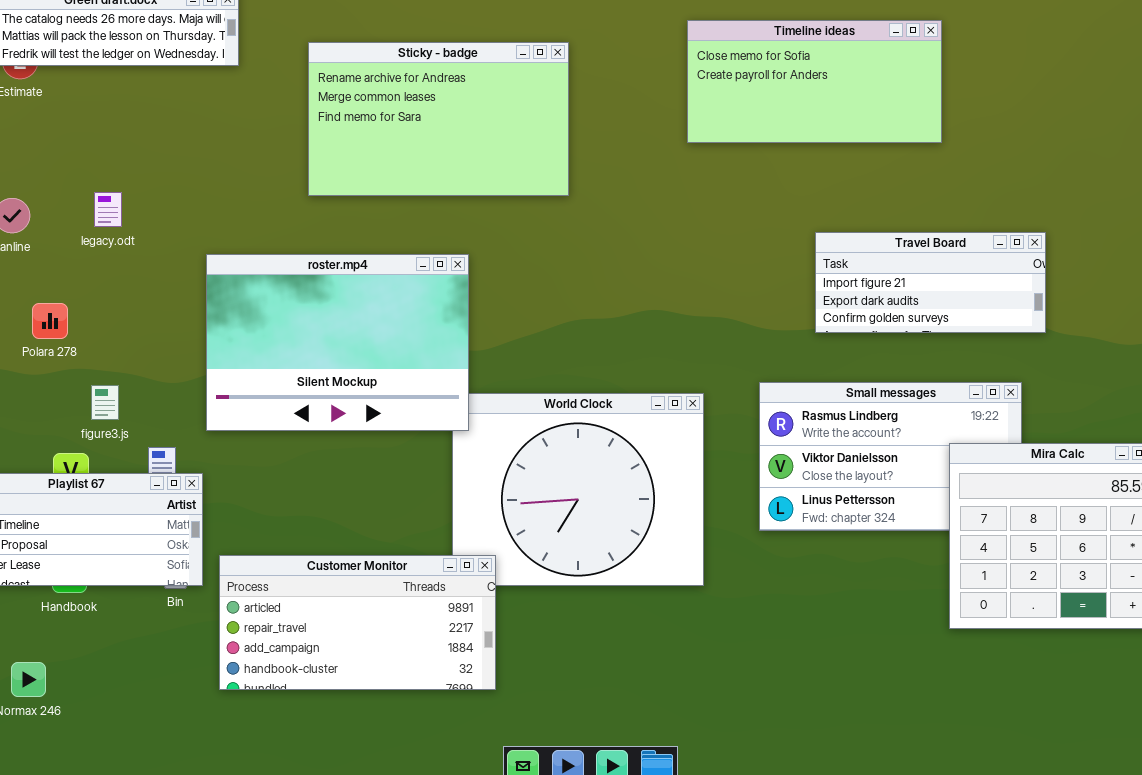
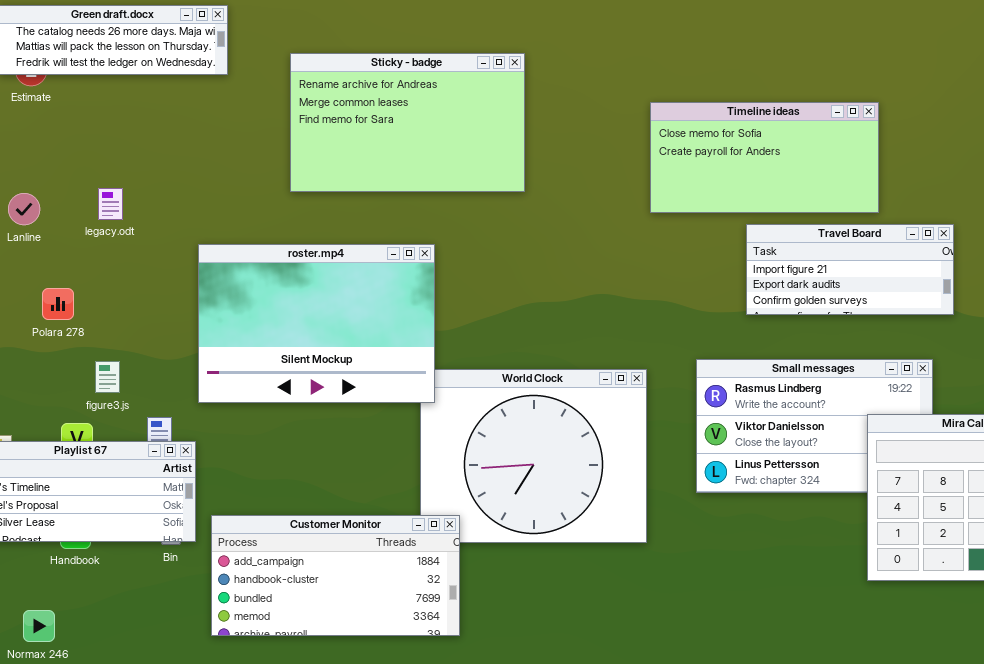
Timeline ideas: [687,20,942,143] -> [650,102,879,213], moved
Customer Monitor: [219,555,496,690] -> [211,515,460,636], scrolled down 2 rows

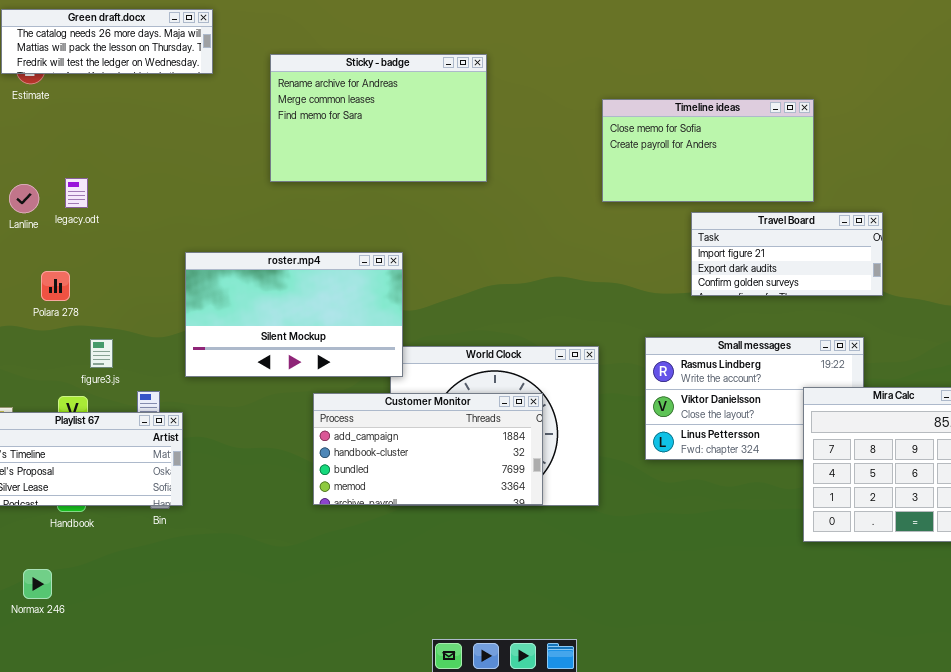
legacy.odt: [98,188,123,220] -> [65,178,88,208], moved
roster.mp4: [198,244,435,403] -> [185,252,403,377], resized
Customer Monitor: [211,515,460,636] -> [313,393,543,505], moved

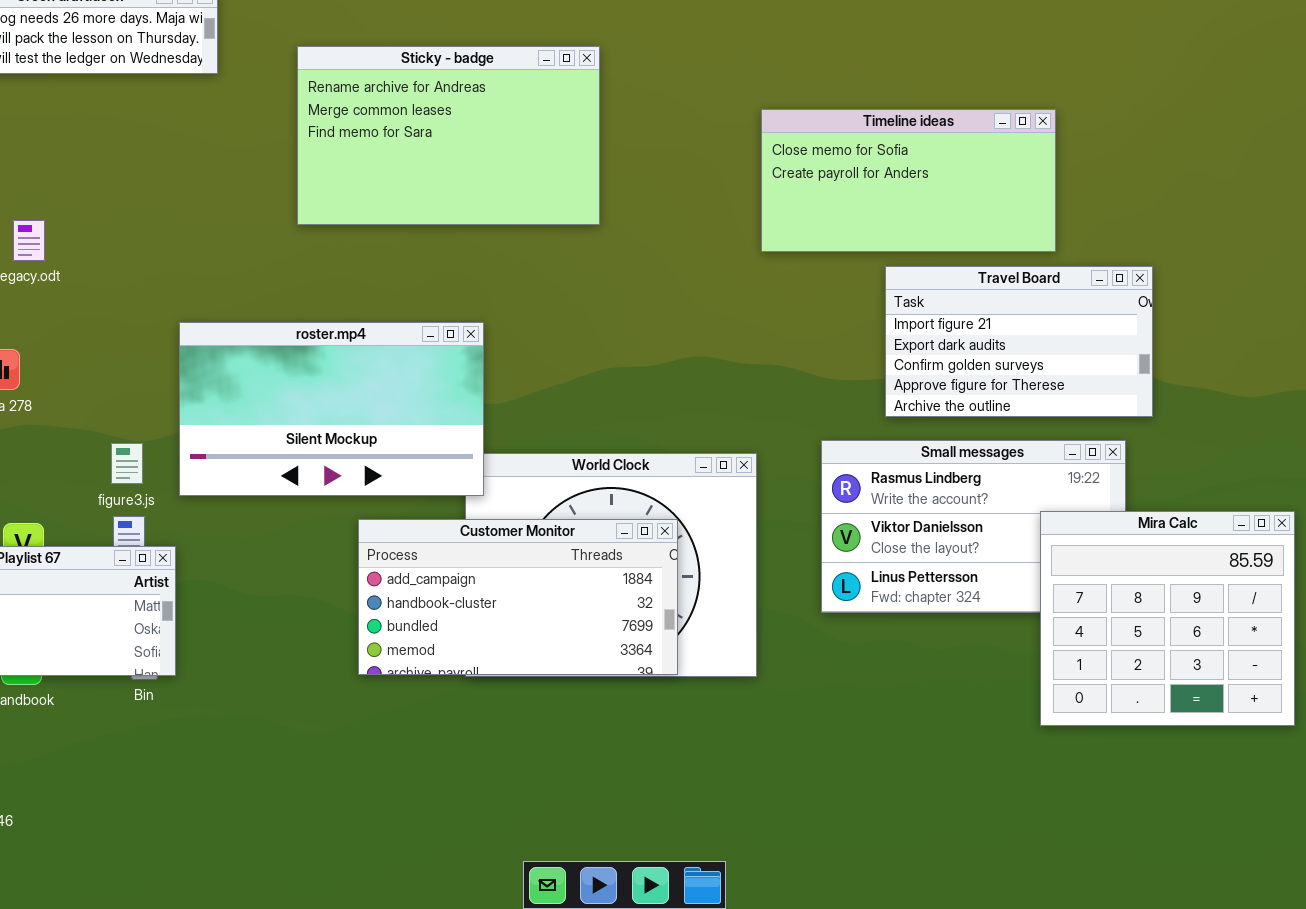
Travel Board: [691,212,883,296] -> [885,266,1153,417], resized
figure3.js: [90,339,113,368] -> [111,443,143,484], moved

